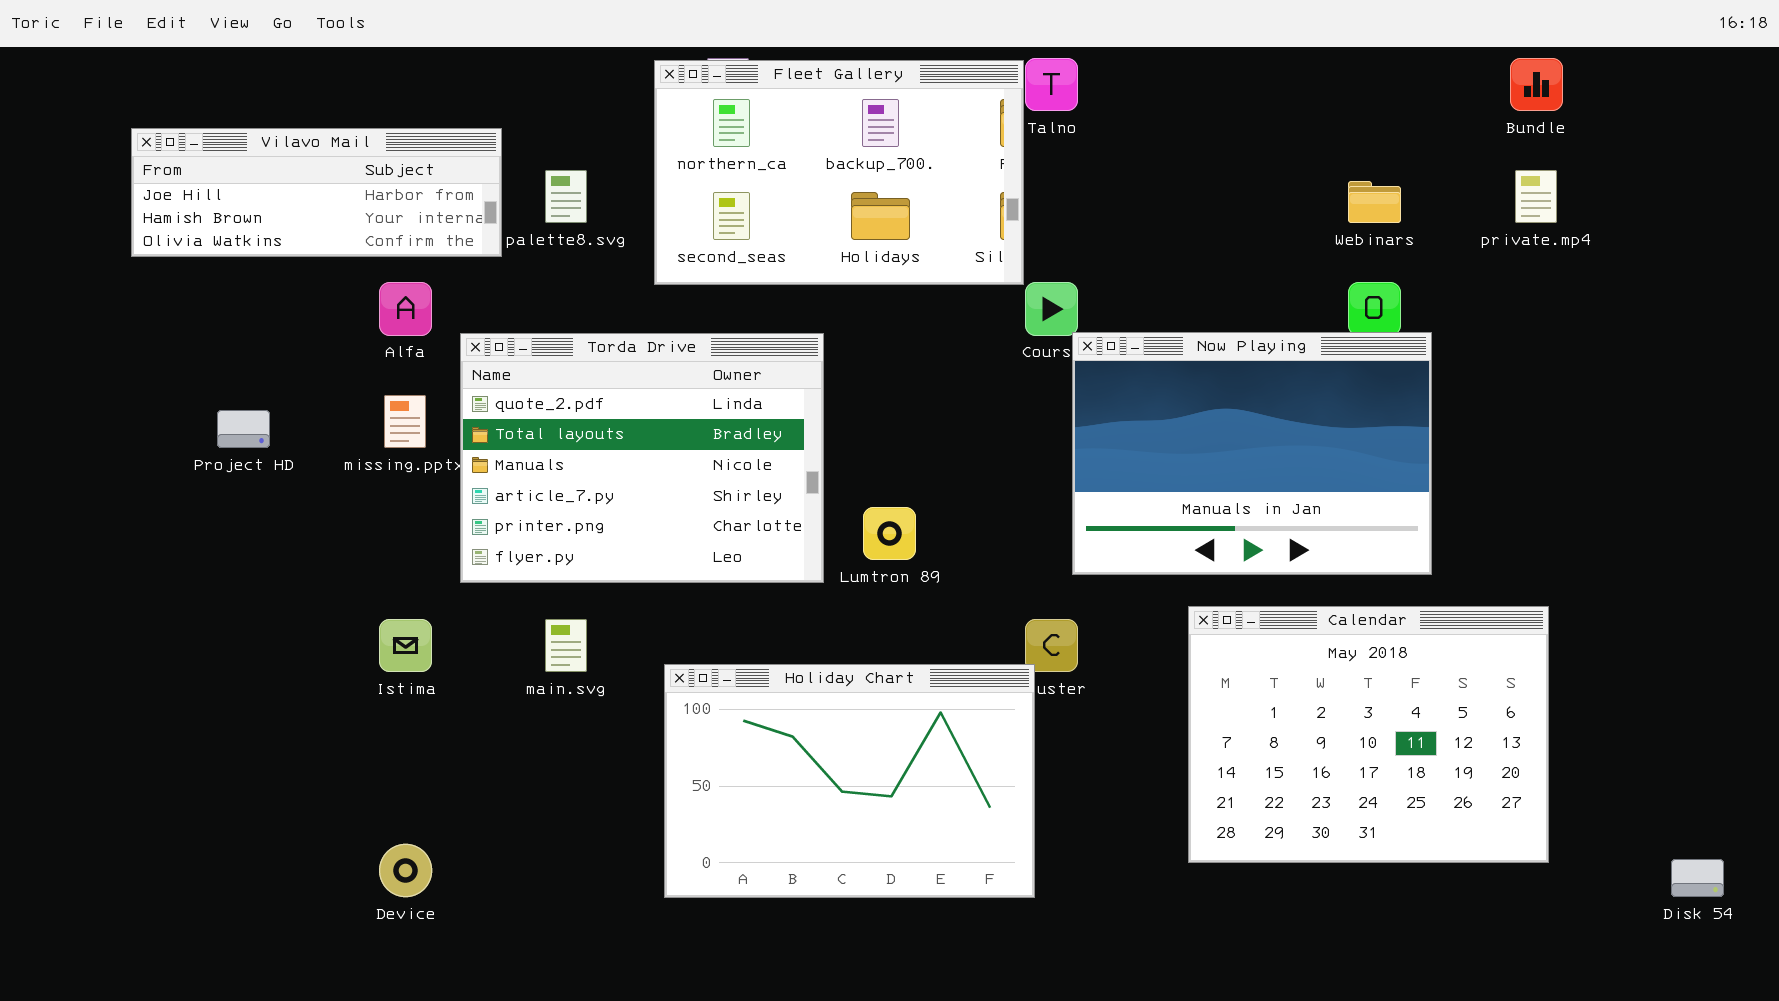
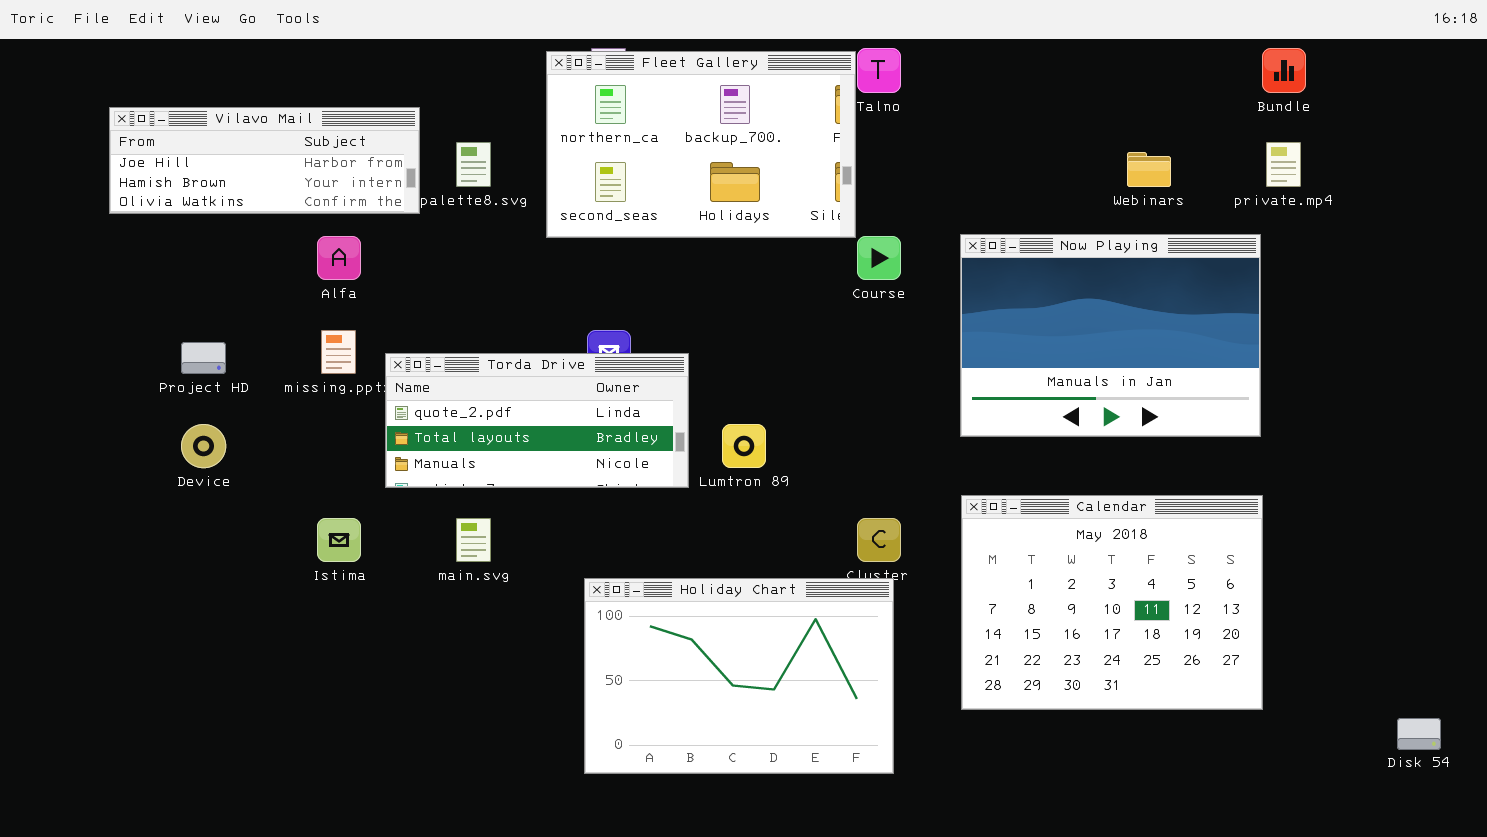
Now Playing: [1072,332,1432,575] -> [960,234,1261,437], moved
Torda Drive: [460,333,824,583] -> [385,353,689,488], resized
Calendar: [1188,606,1549,863] -> [961,495,1263,710], moved
Holiday Chart: [664,664,1035,898] -> [584,578,894,774], moved
Device: [379,844,432,897] -> [181,424,226,468], moved

